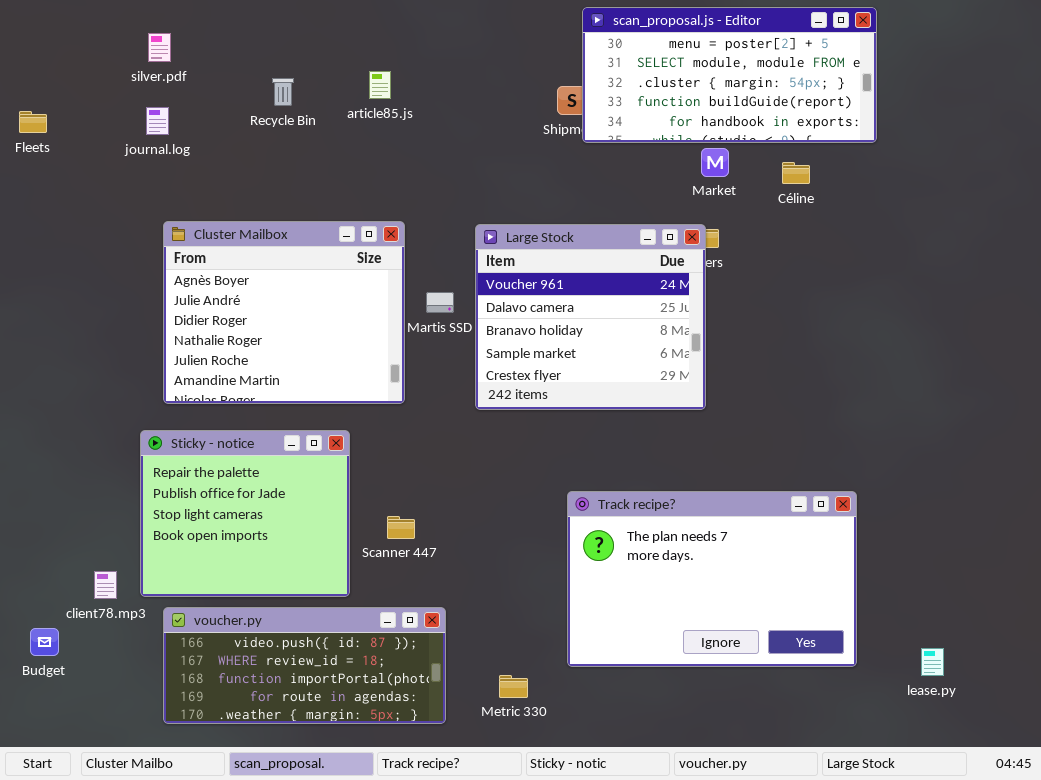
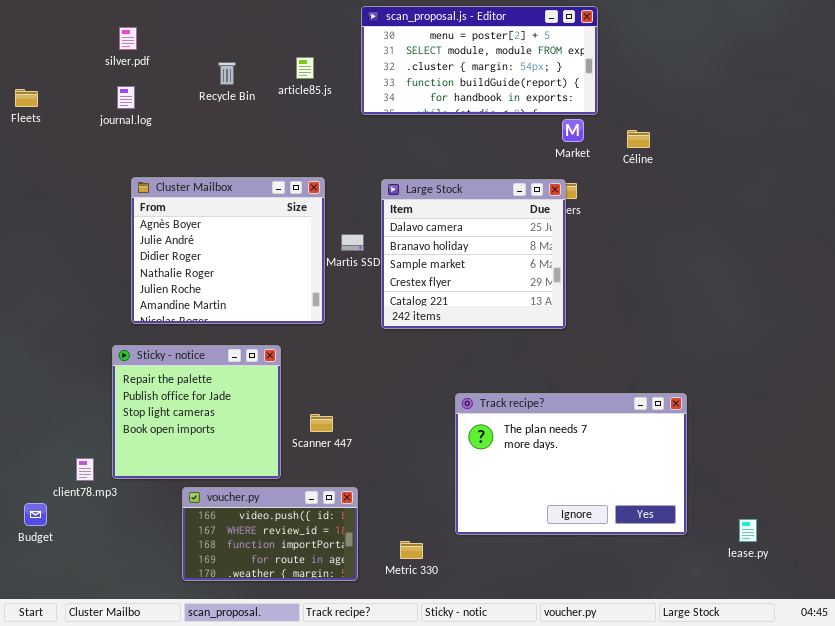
scan_proposal.js - Editor: [582,7,877,143] -> [361,6,598,115], moved
Large Stock: [475,224,706,410] -> [381,179,566,329], scrolled down 1 row
voucher.py: [163,607,446,724] -> [182,487,358,581], resized

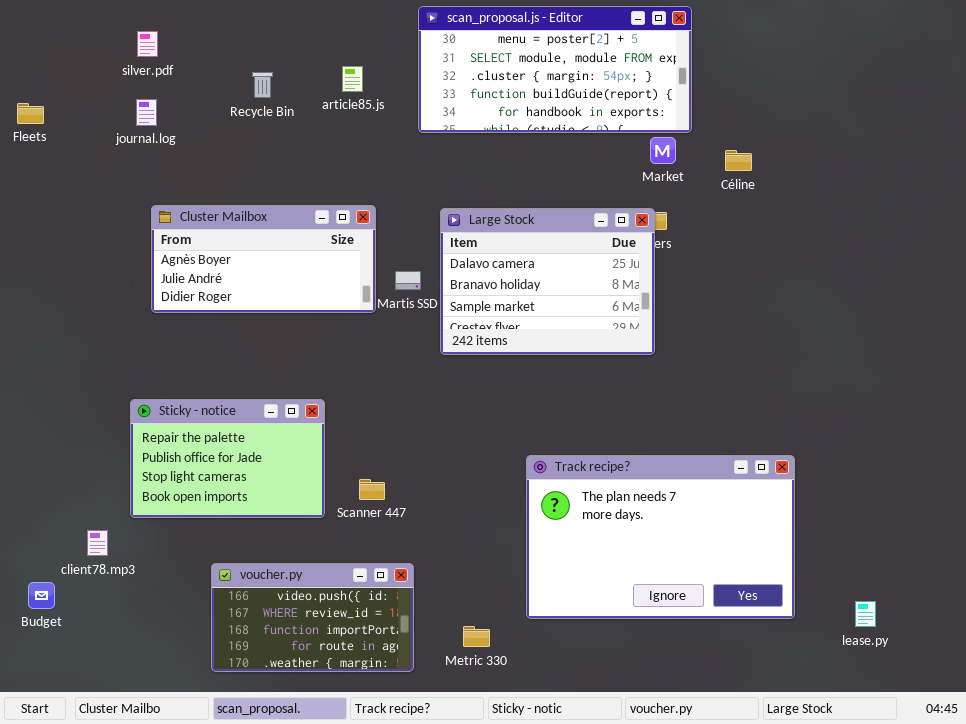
Cluster Mailbox: [131,177,325,324] -> [151,205,376,313], resized
Large Stock: [381,179,566,329] -> [440,208,655,355], resized
Sticky - notice: [112,345,281,479] -> [130,399,325,518], resized

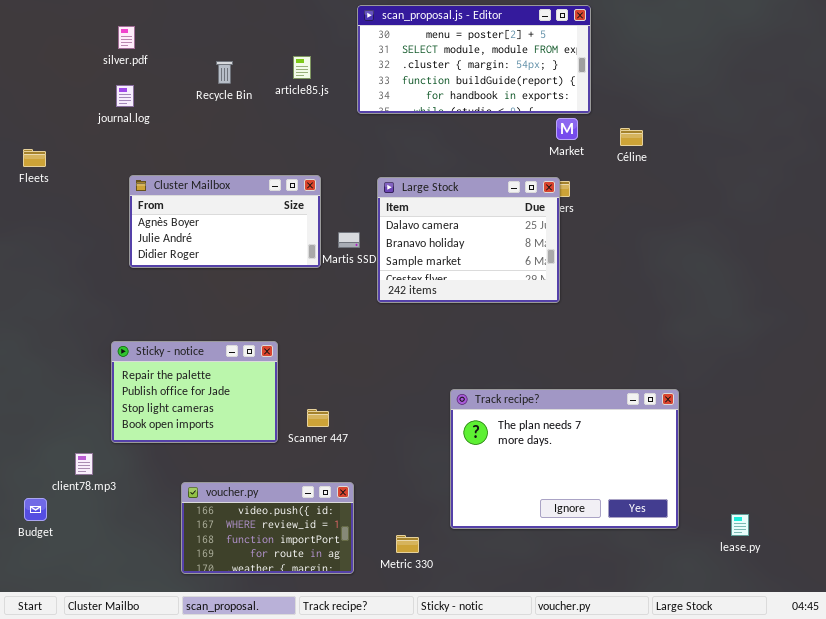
Fleets: [17,103,44,124] -> [23,149,46,167], moved

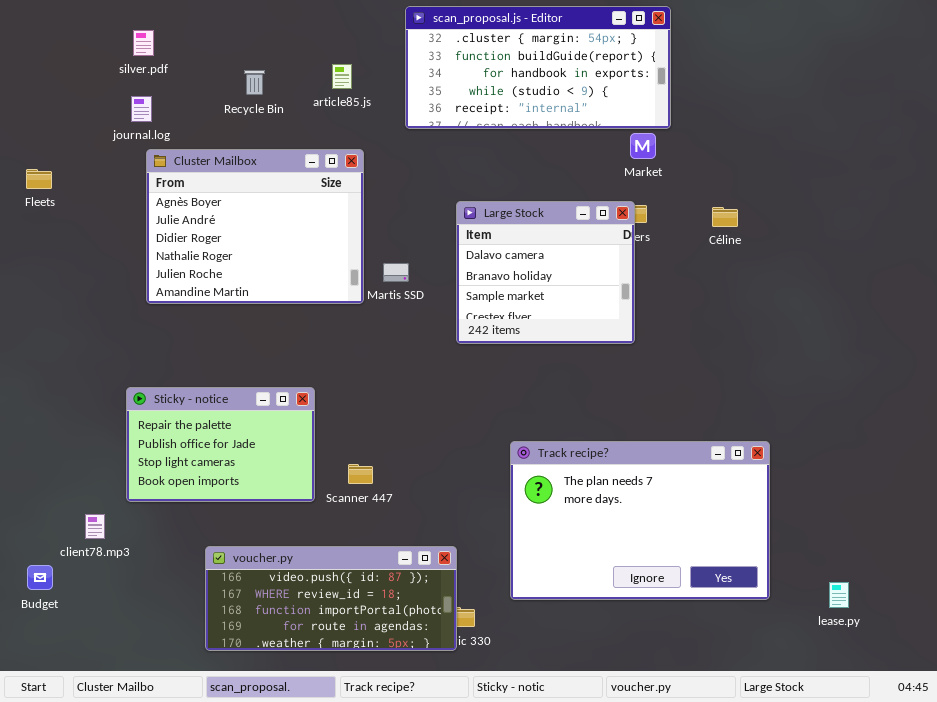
scan_proposal.js - Editor: [357,5,591,114] -> [405,6,671,129], scrolled down 2 rows
Céline: [620,128,643,146] -> [712,207,738,227], moved
Cluster Mailbox: [129,175,321,268] -> [146,149,364,304], resized
Large Stock: [377,177,560,303] -> [456,201,635,344], resized
voucher.py: [181,482,354,574] -> [205,546,457,651], resized

